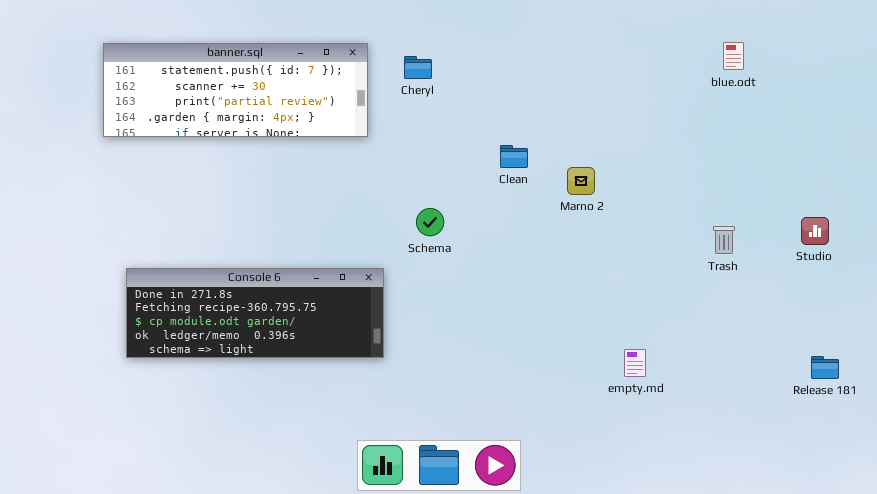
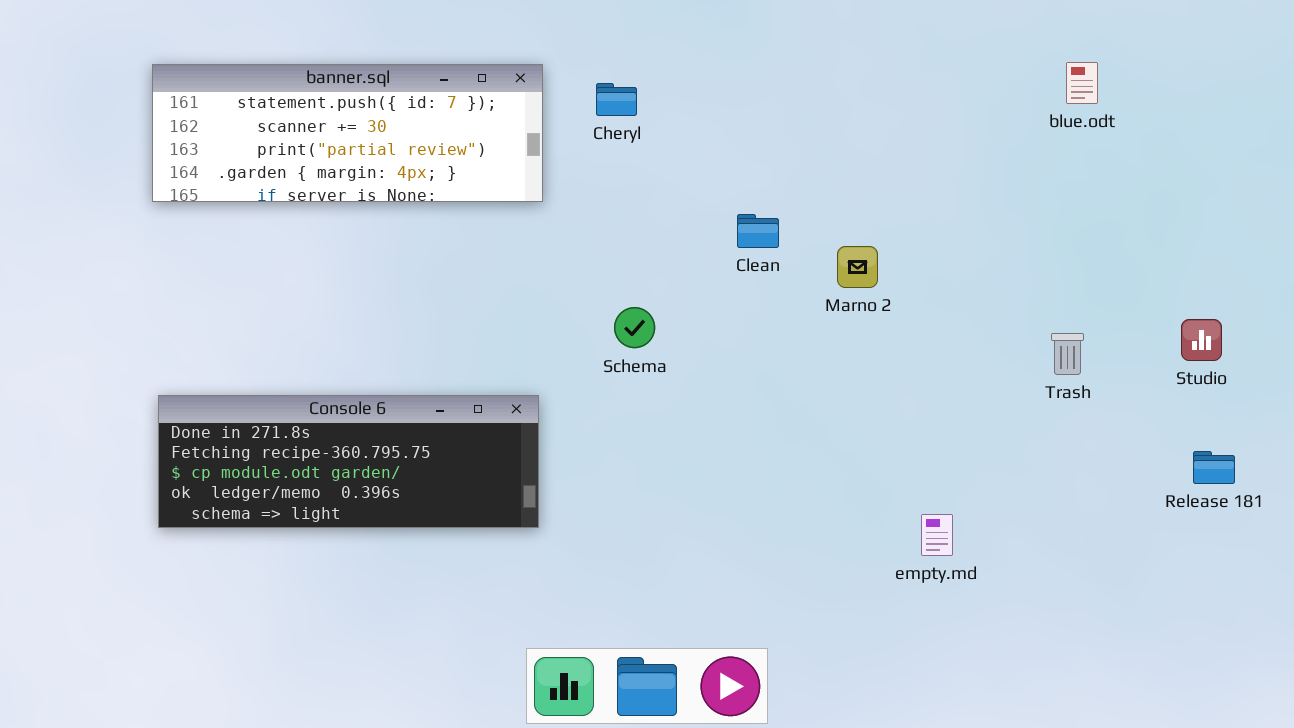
Console 6: [126,268,384,358] -> [158,395,539,528], moved
Release 181: [811,356,839,379] -> [1193,451,1235,484], moved

